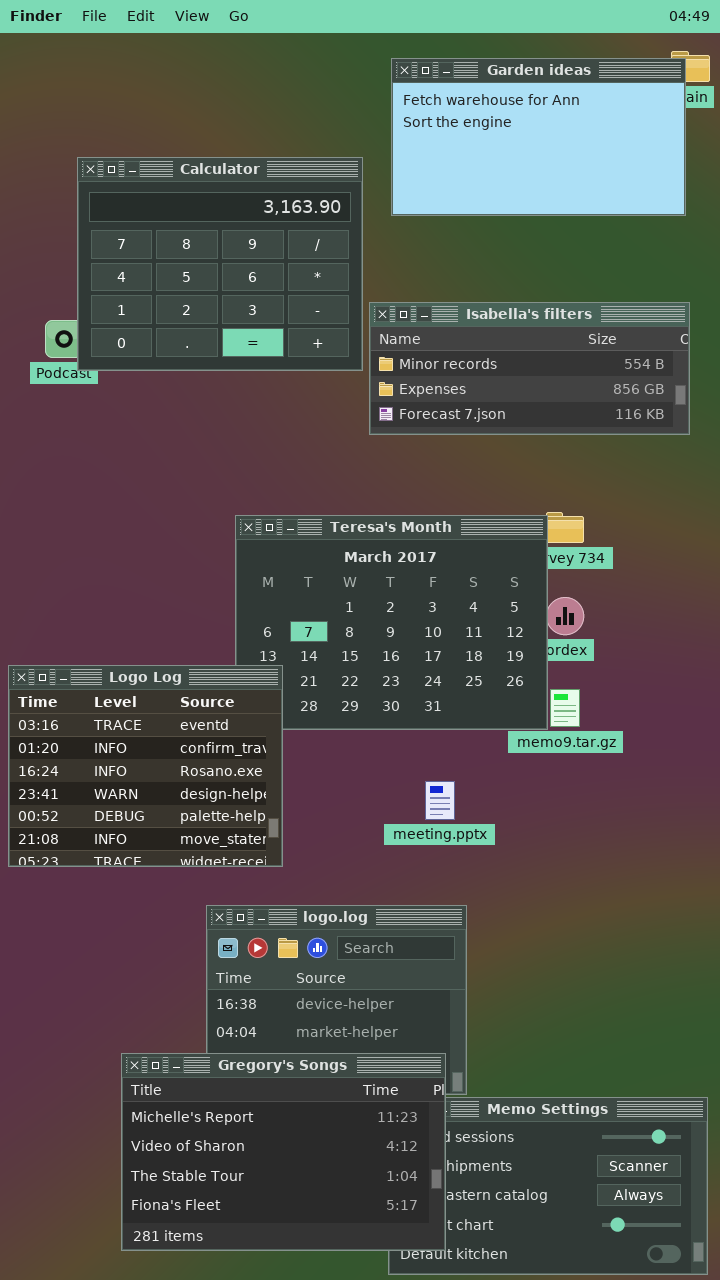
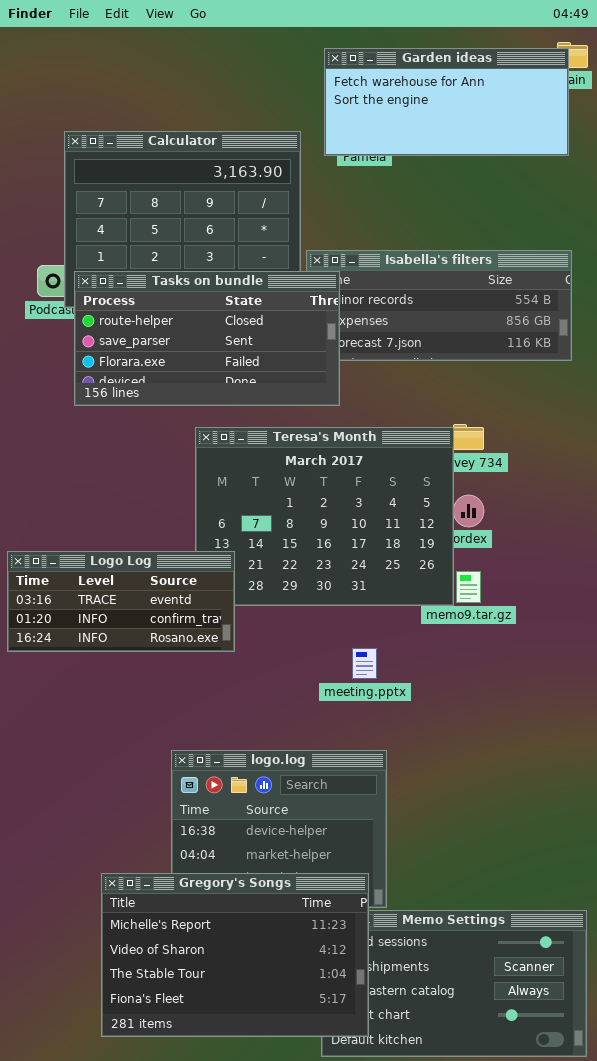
Garden ideas: [391,58,686,216] -> [324,48,569,156], resized
Tasks on bundle: none -> [74,271,340,406], opened
Logo Log: [8,665,283,867] -> [7,551,235,652], resized

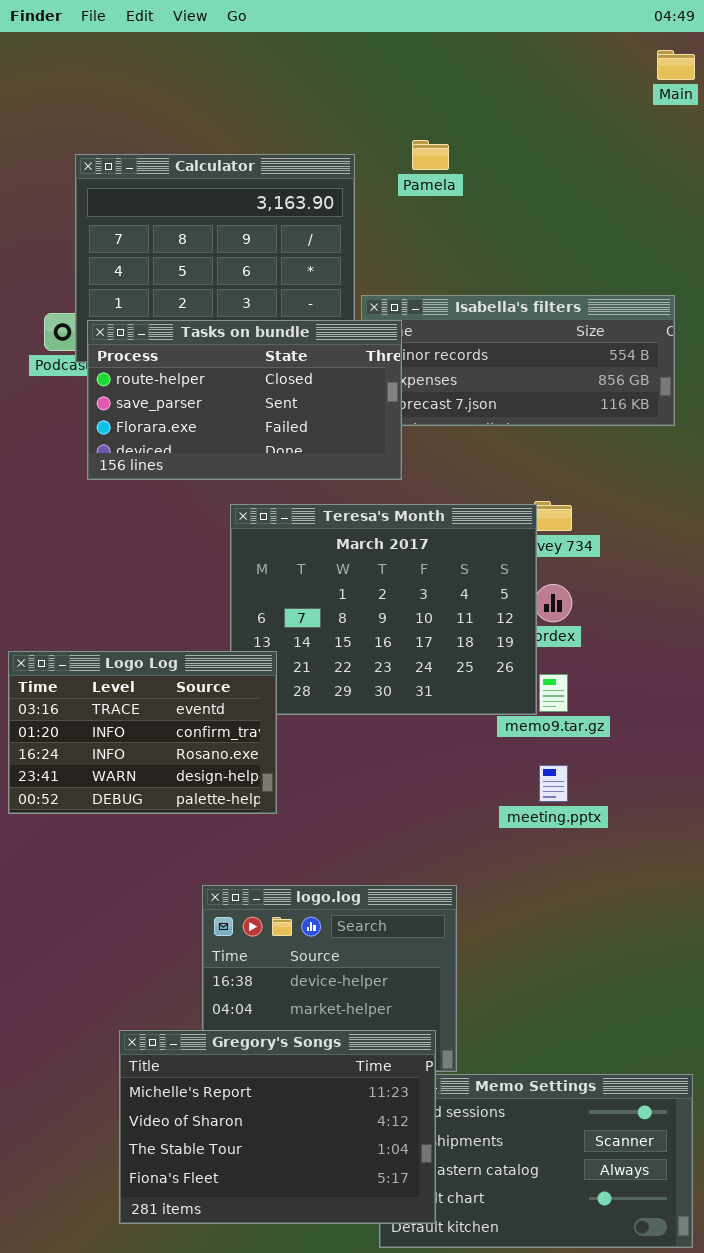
Garden ideas: [324,48,569,156] -> none, closed
Logo Log: [7,551,235,652] -> [8,651,277,814], resized
meeting.pptx: [352,648,377,679] -> [539,765,568,802], moved

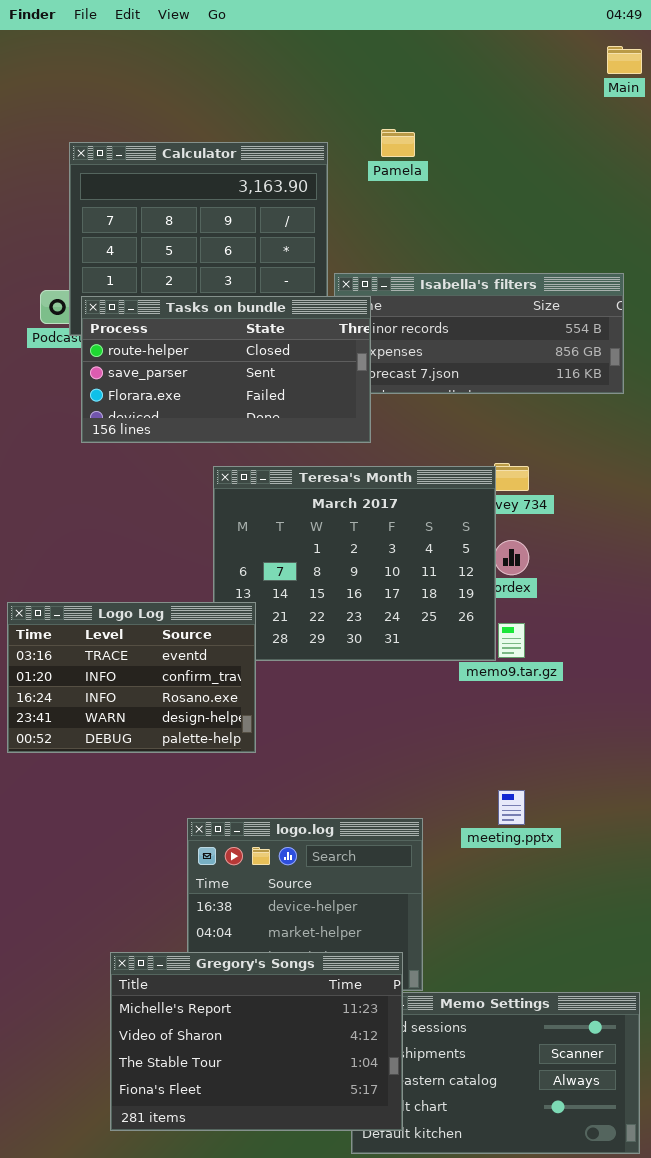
meeting.pptx: [539,765,568,802] -> [498,790,525,825], moved

